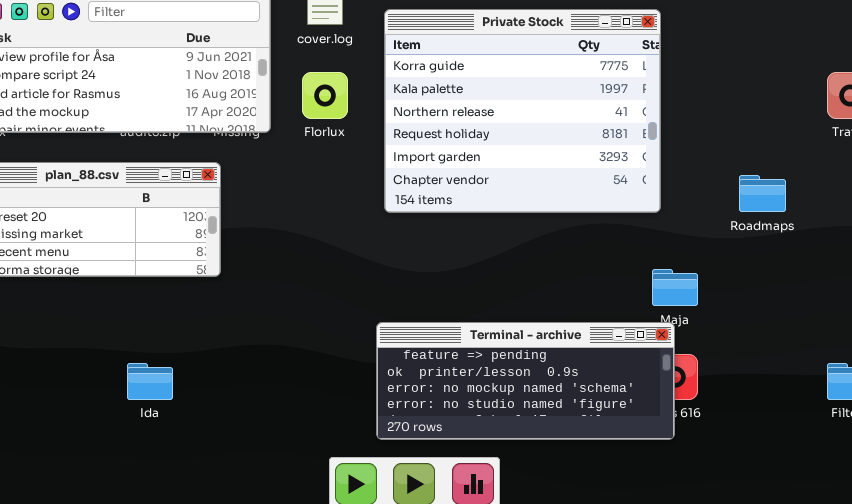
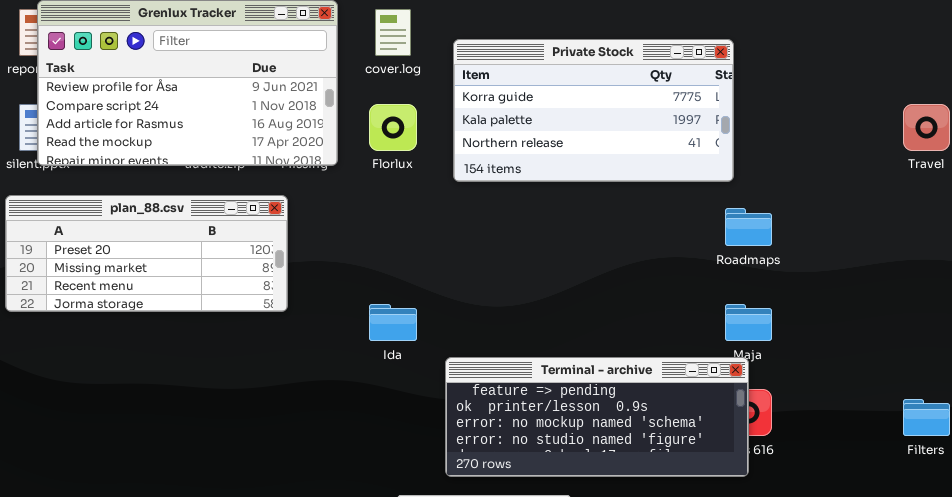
Private Stock: [384,9,661,213] -> [453,39,734,182], resized
Roadmaps: [739,175,786,212] -> [725,208,772,246], moved
Ida: [127,363,173,400] -> [369,304,417,341], moved

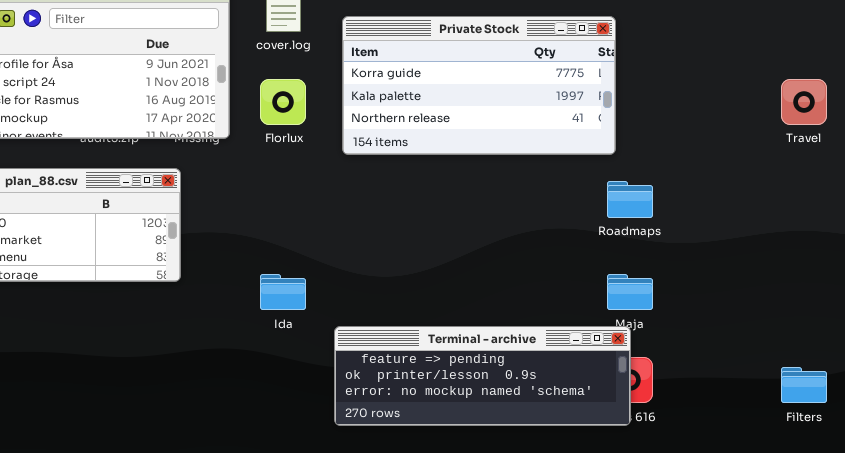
Terminal - archive: [445,357,749,477] -> [334,326,631,426], resized

